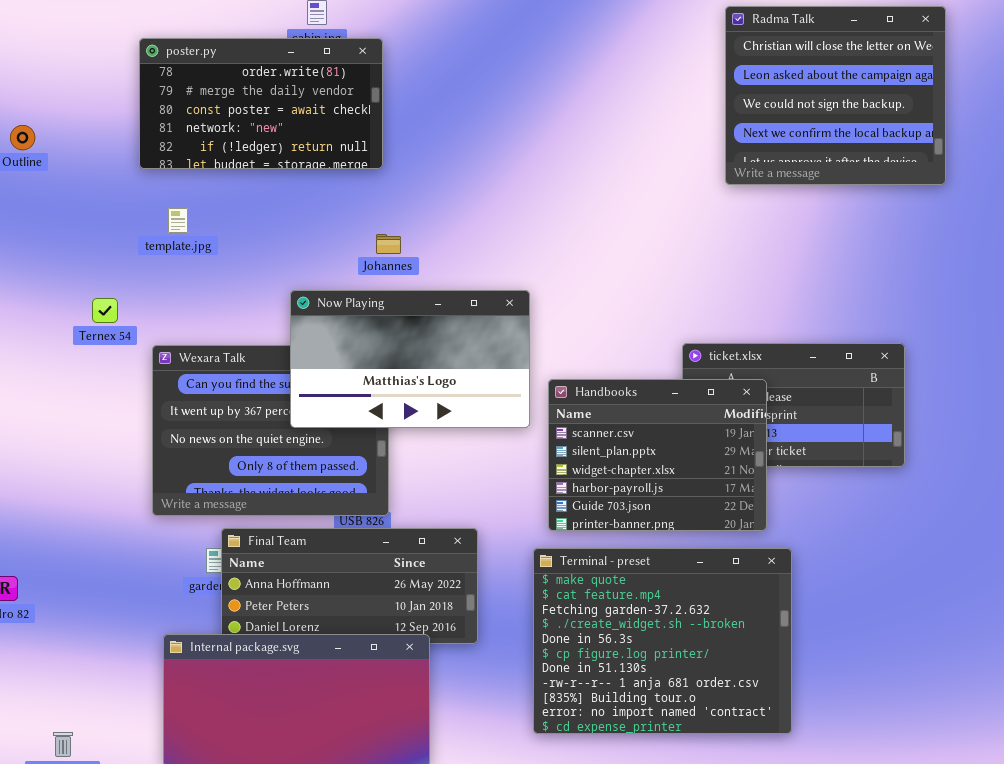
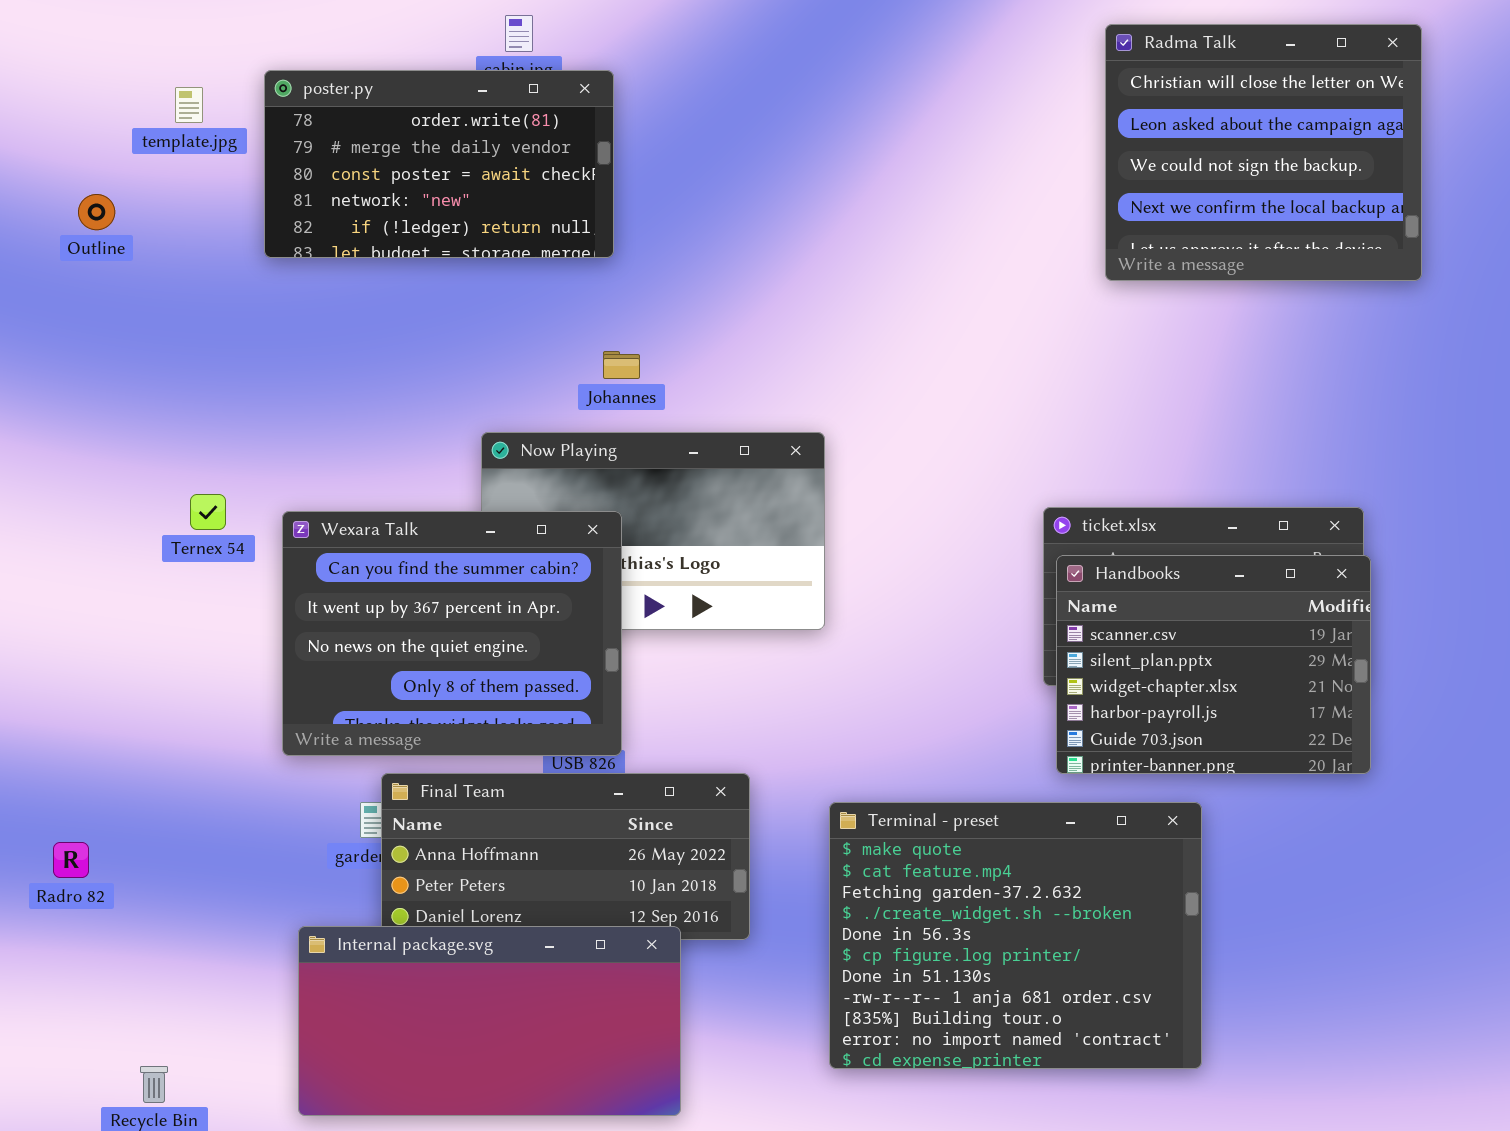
template.jpg: [168,208,188,233] -> [175,87,203,123], moved
Ternex 54: [92,298,118,323] -> [190,494,226,530], moved
Wexara Talk: [152,345,389,516] -> [282,511,622,756], raised
Handbooks: [548,379,767,531] -> [1056,555,1371,774], moved

